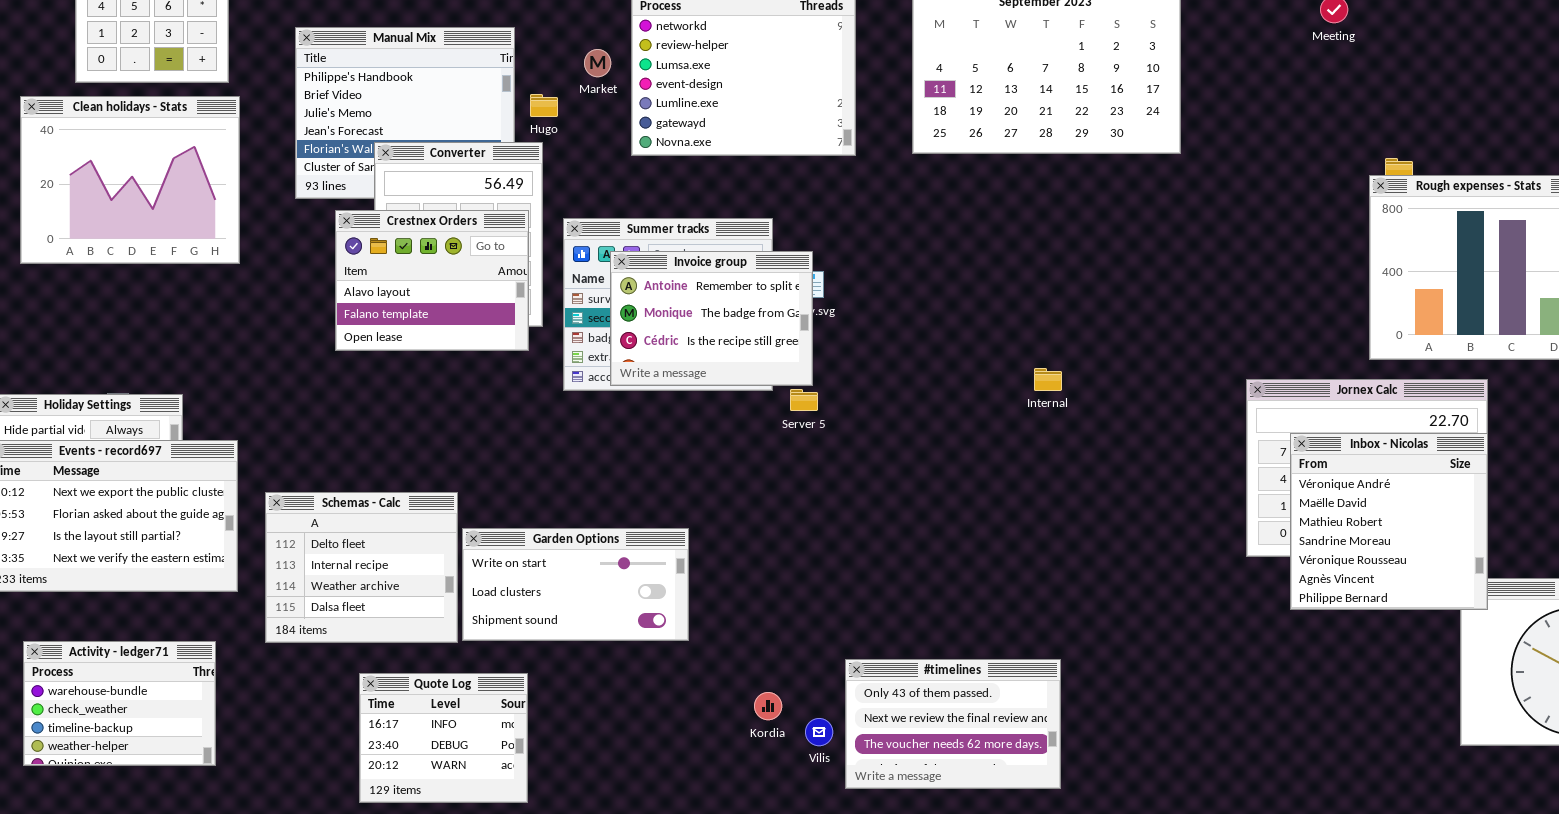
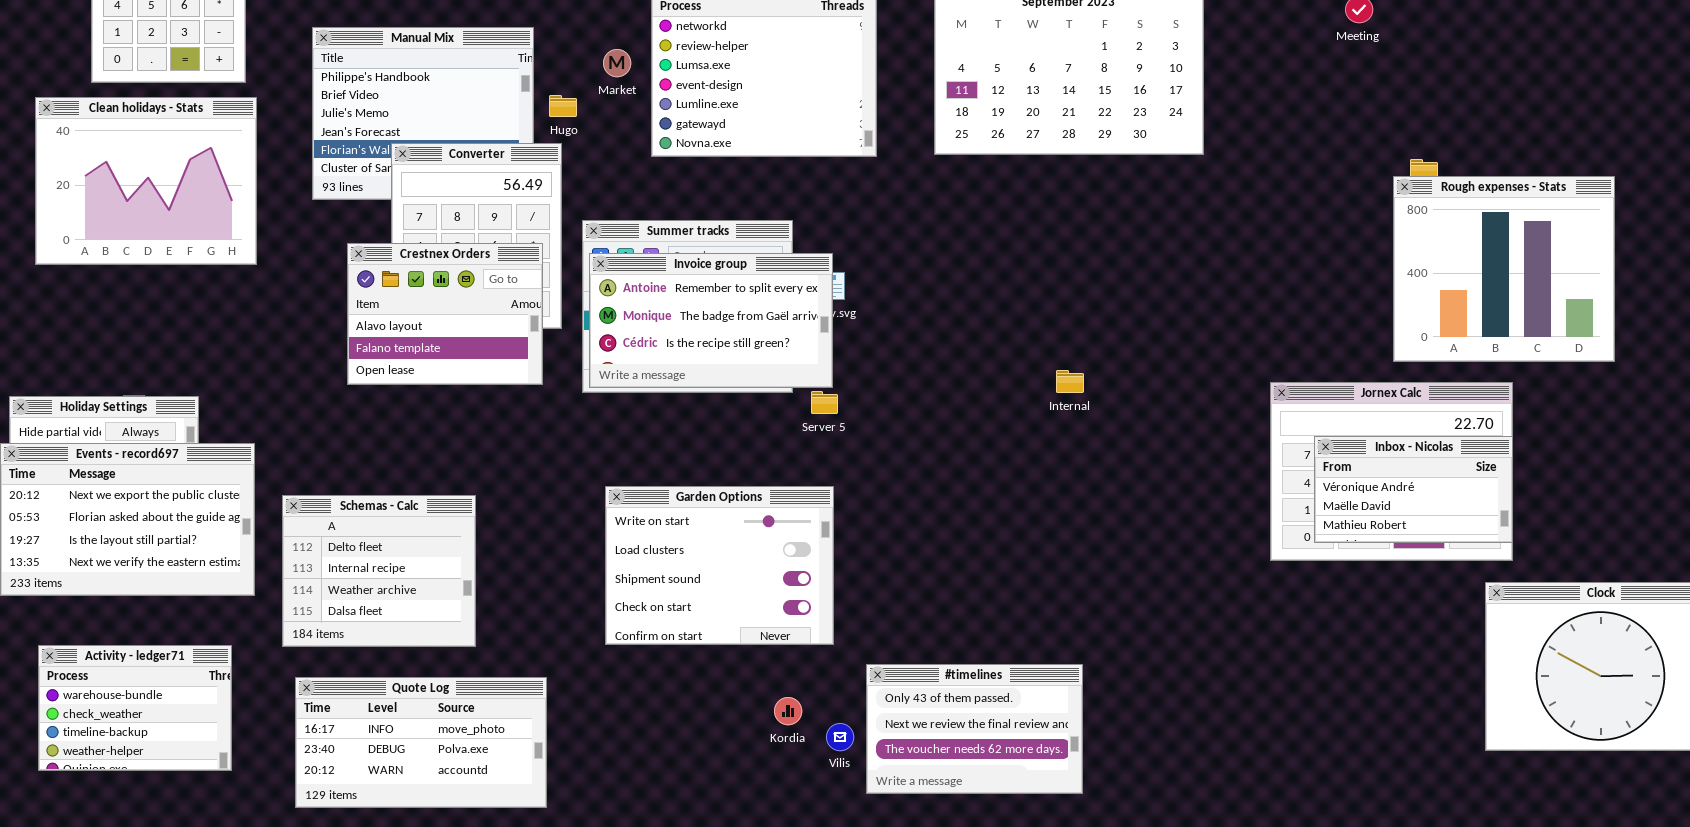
Crestnex Orders: [335,210,529,351] -> [347,243,543,385], moved
Invoice group: [610,251,813,386] -> [589,253,833,388], resized
Inbox - Nicolas: [1290,433,1488,610] -> [1314,436,1513,543], resized
Garden Options: [462,528,689,641] -> [605,486,834,645], moved, resized
Quote Log: [359,673,528,803] -> [295,677,547,808], resized

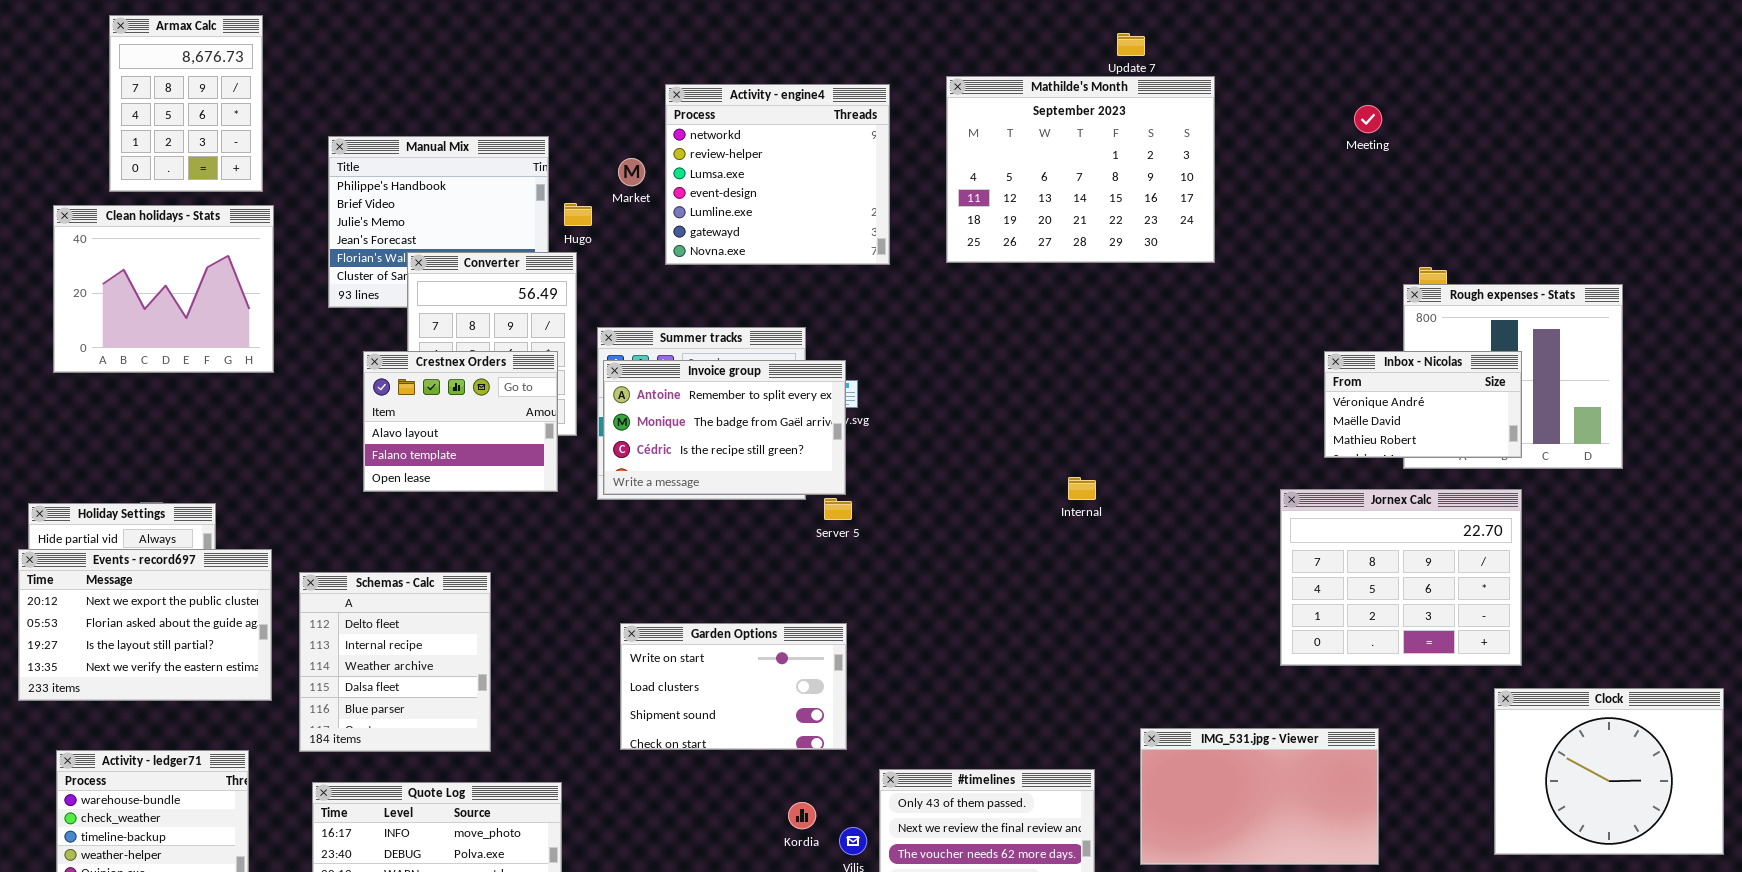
Inbox - Nicolas: [1314,436,1513,543] -> [1324,351,1522,458], moved
Garden Options: [605,486,834,645] -> [620,623,847,750], resized
Schemas - Calc: [282,495,476,647] -> [299,572,491,752], resized
IMG_531.jpg - Viewer: none -> [1140,728,1379,865], opened

